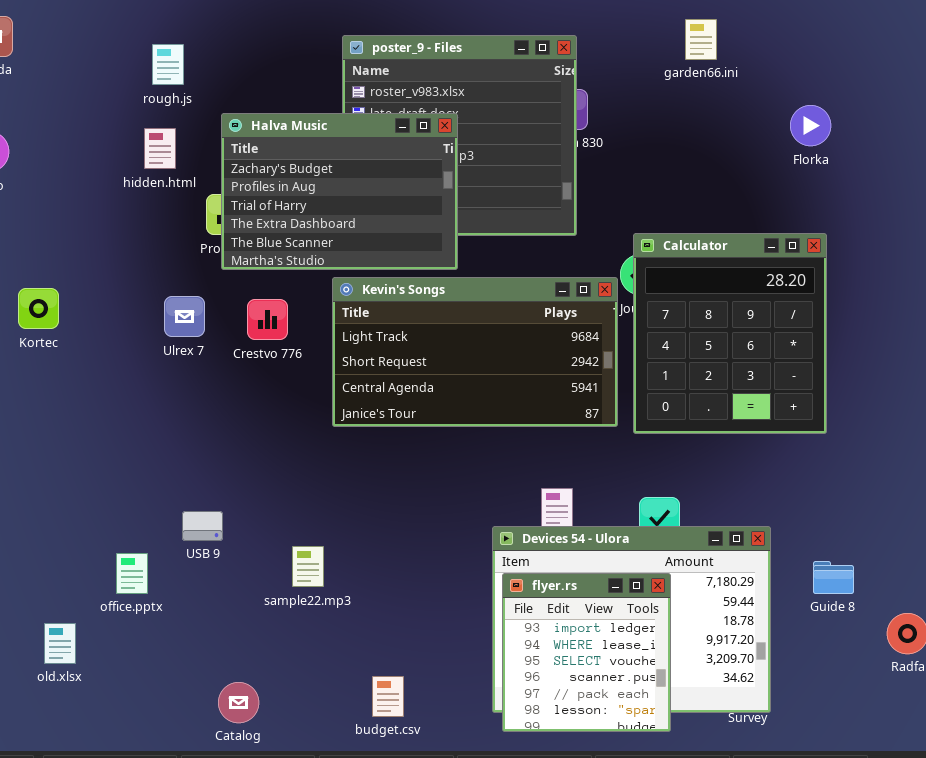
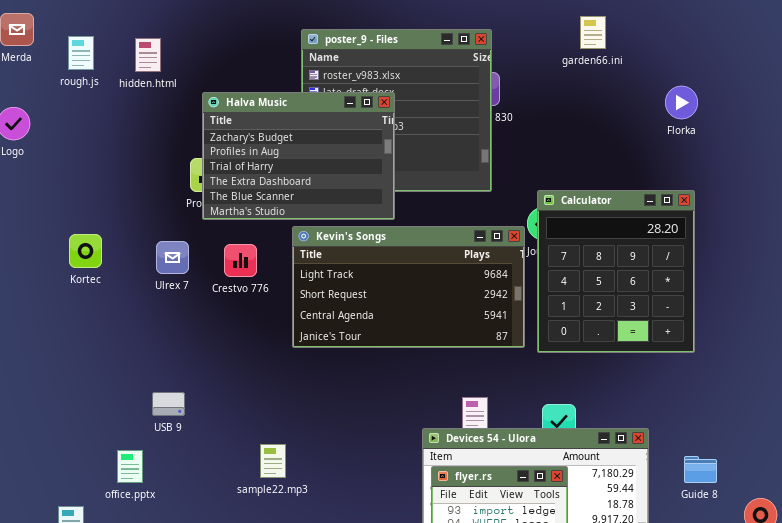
rough.js: [152,44,184,85] -> [68,36,94,70], moved
hidden.html: [144,128,176,169] -> [135,38,161,72], moved
Kortec: [18,288,59,329] -> [69,234,102,268], moved
USB 9: [182,511,223,541] -> [152,392,185,416], moved

